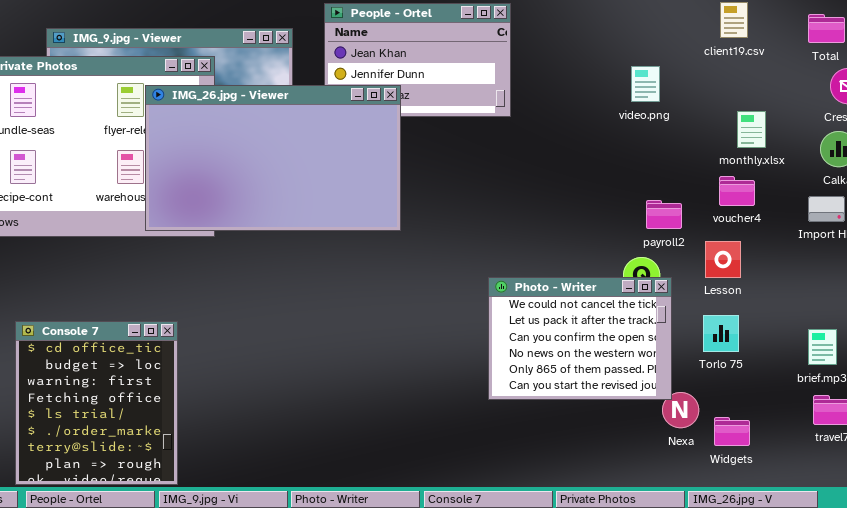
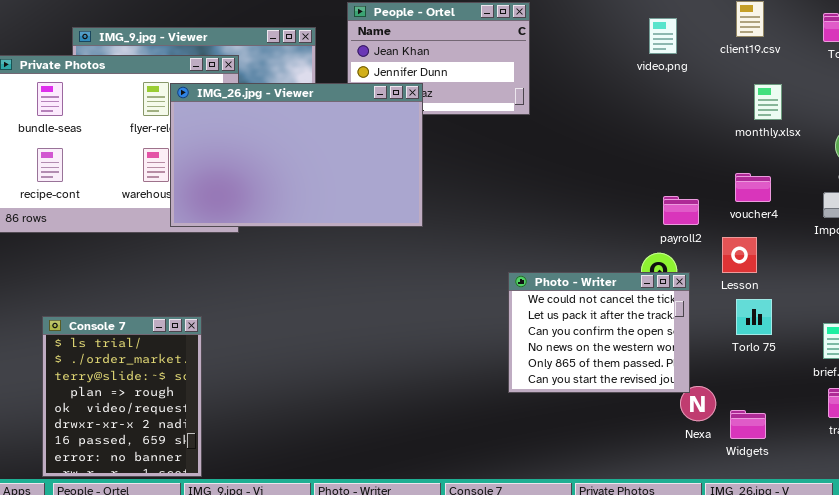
video.png: [631,66,660,102] -> [649,18,677,54], moved
monthly.xlsx: [737,111,766,148] -> [754,84,782,120], moved
Torlo 75: [703,315,739,352] -> [736,299,772,335], moved
Console 7: [15,321,178,485] -> [42,316,202,477], scrolled down 4 rows

